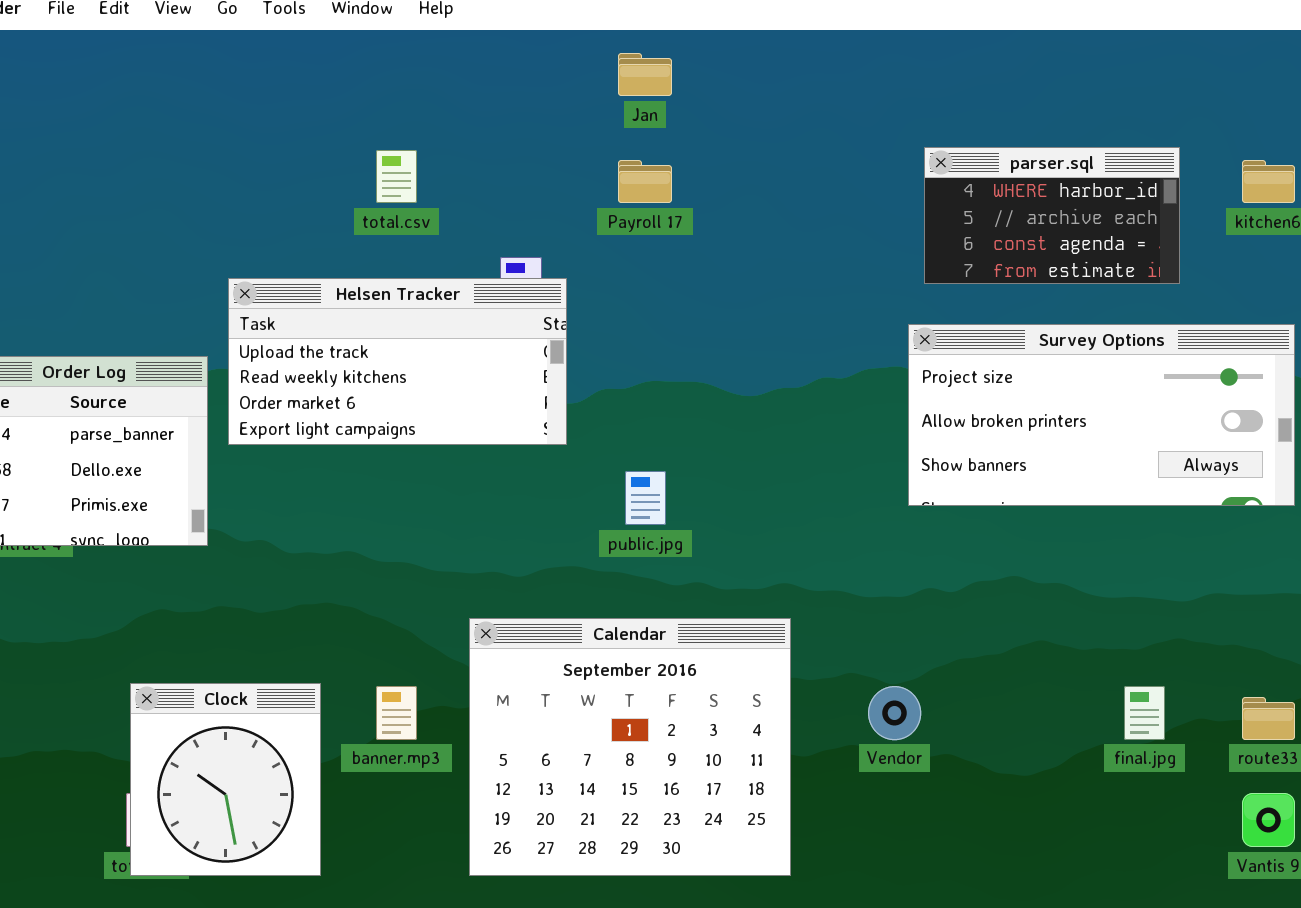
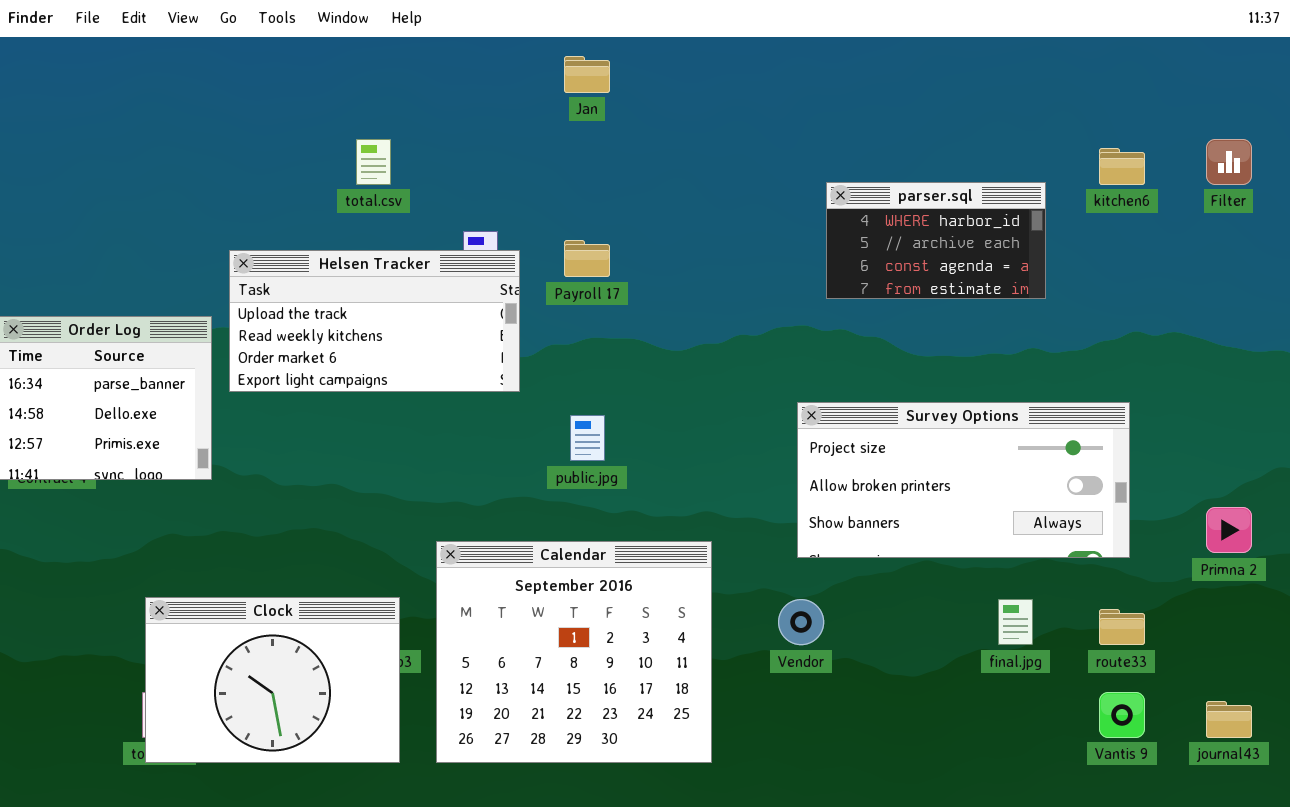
parser.sql: [924,147,1180,284] -> [826,182,1046,299], moved
Payroll 17: [618,160,672,203] -> [564,240,610,277], moved
Survey Options: [908,324,1295,506] -> [797,402,1130,558], moved
Clock: [130,683,321,876] -> [145,597,400,763], resized

